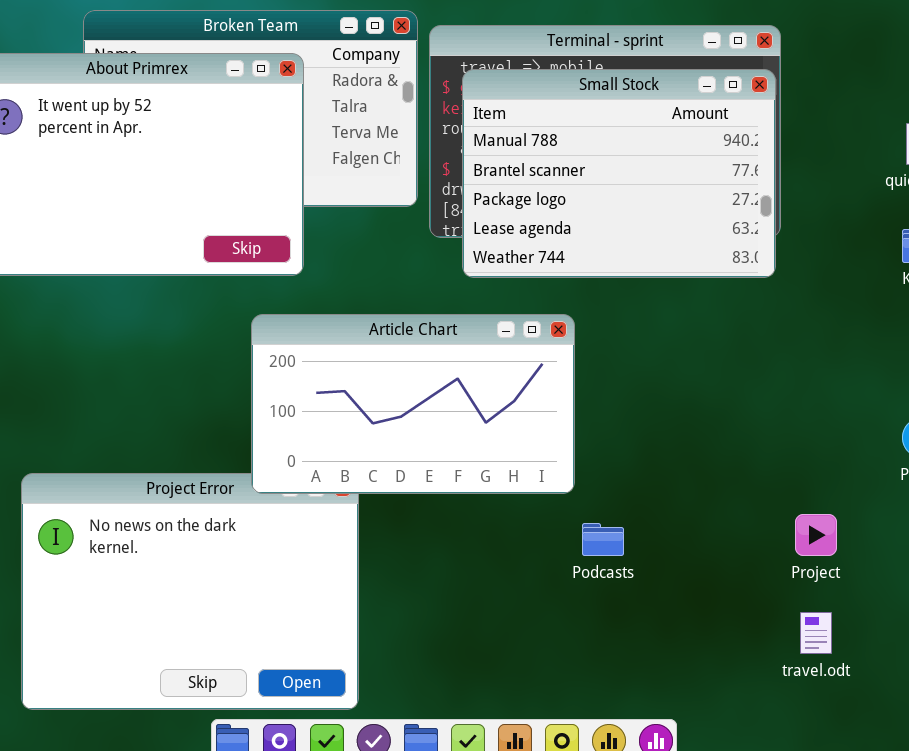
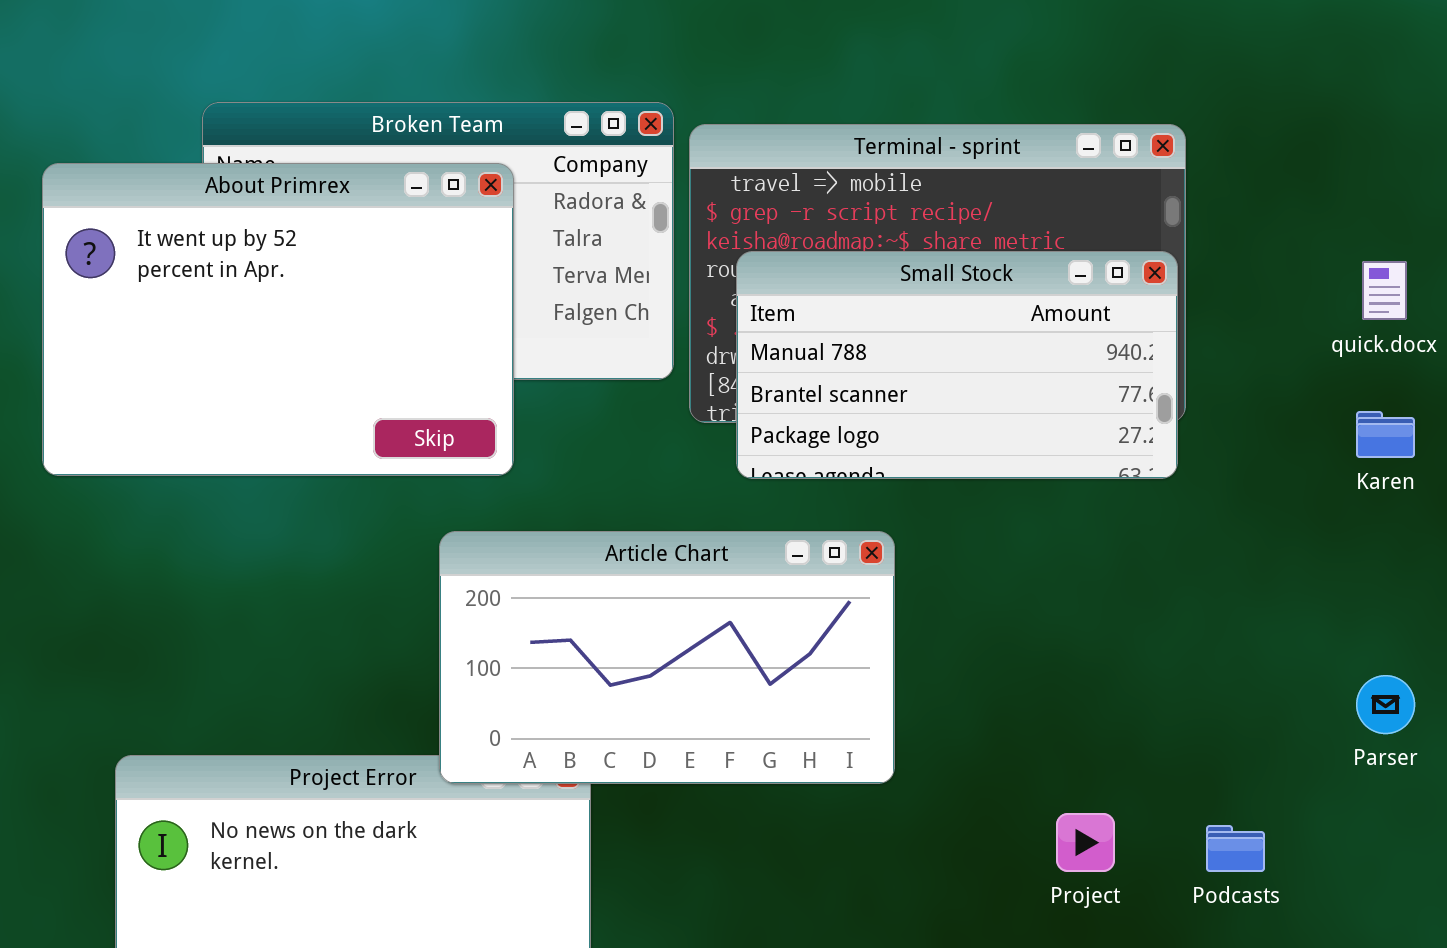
Small Stock: [462,69,776,278] -> [736,251,1178,479], resized
Project: [795,514,837,556] -> [1056,813,1115,872], moved
Podcasts: [582,523,624,556] -> [1206,825,1265,872], moved

